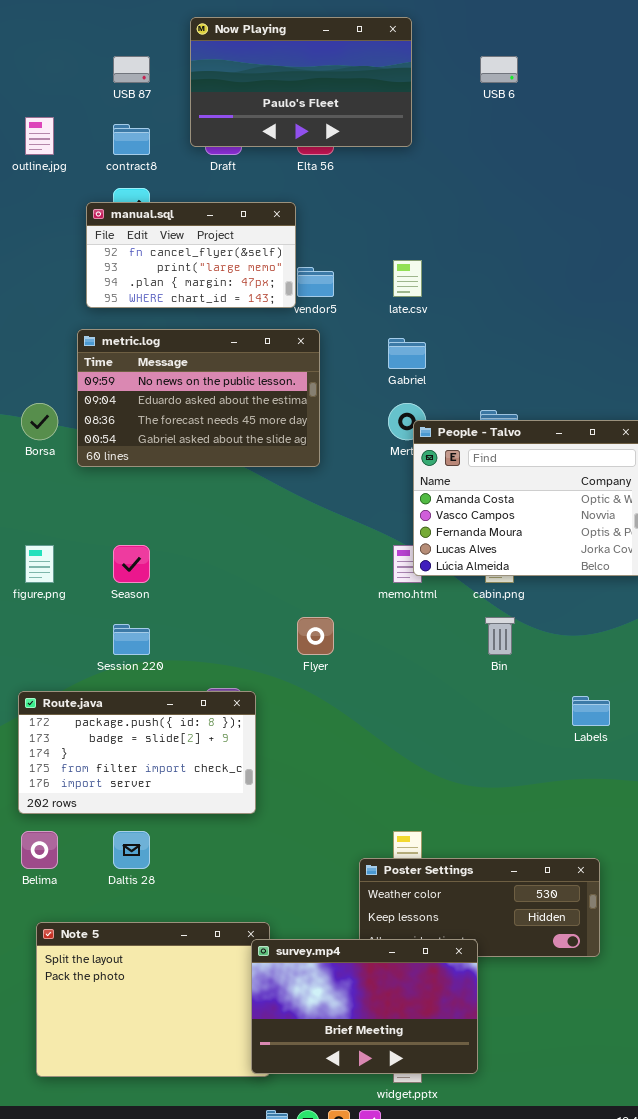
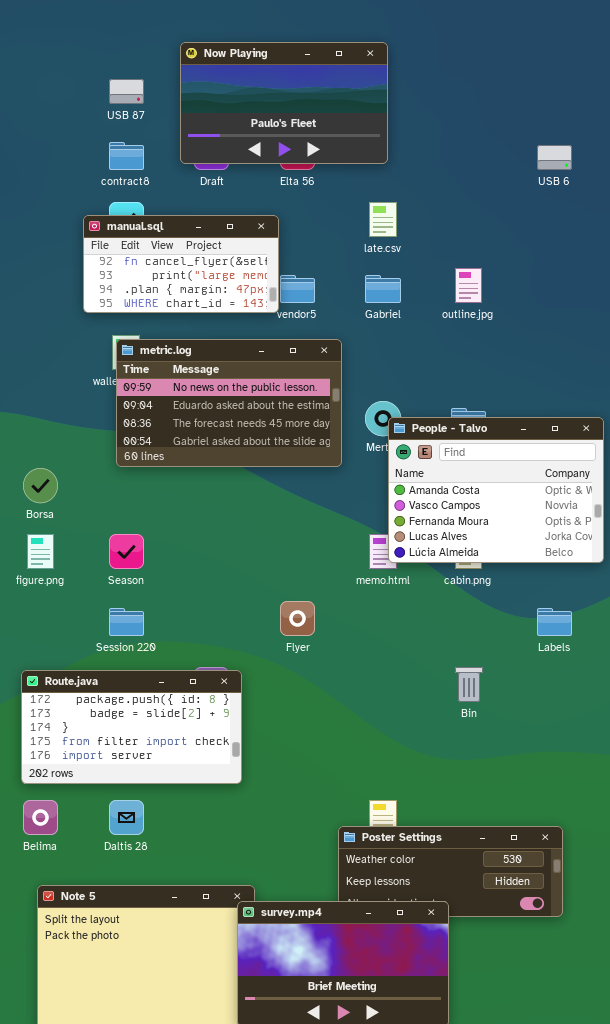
USB 6: [480,56,518,83] -> [537,145,572,170], moved
outline.jpg: [25,117,54,155] -> [455,268,482,303], moved
late.csv: [393,260,422,297] -> [369,202,397,237], moved
metric.log: [77,329,320,467] -> [116,339,342,467], moved
Gabriel: [388,338,426,369] -> [365,275,401,303], moved
Borsa: [21,403,58,440] -> [23,468,58,503], moved
Bin: [485,617,515,655] -> [455,667,483,702], moved
Labels: [572,696,610,726] -> [537,608,572,636], moved

